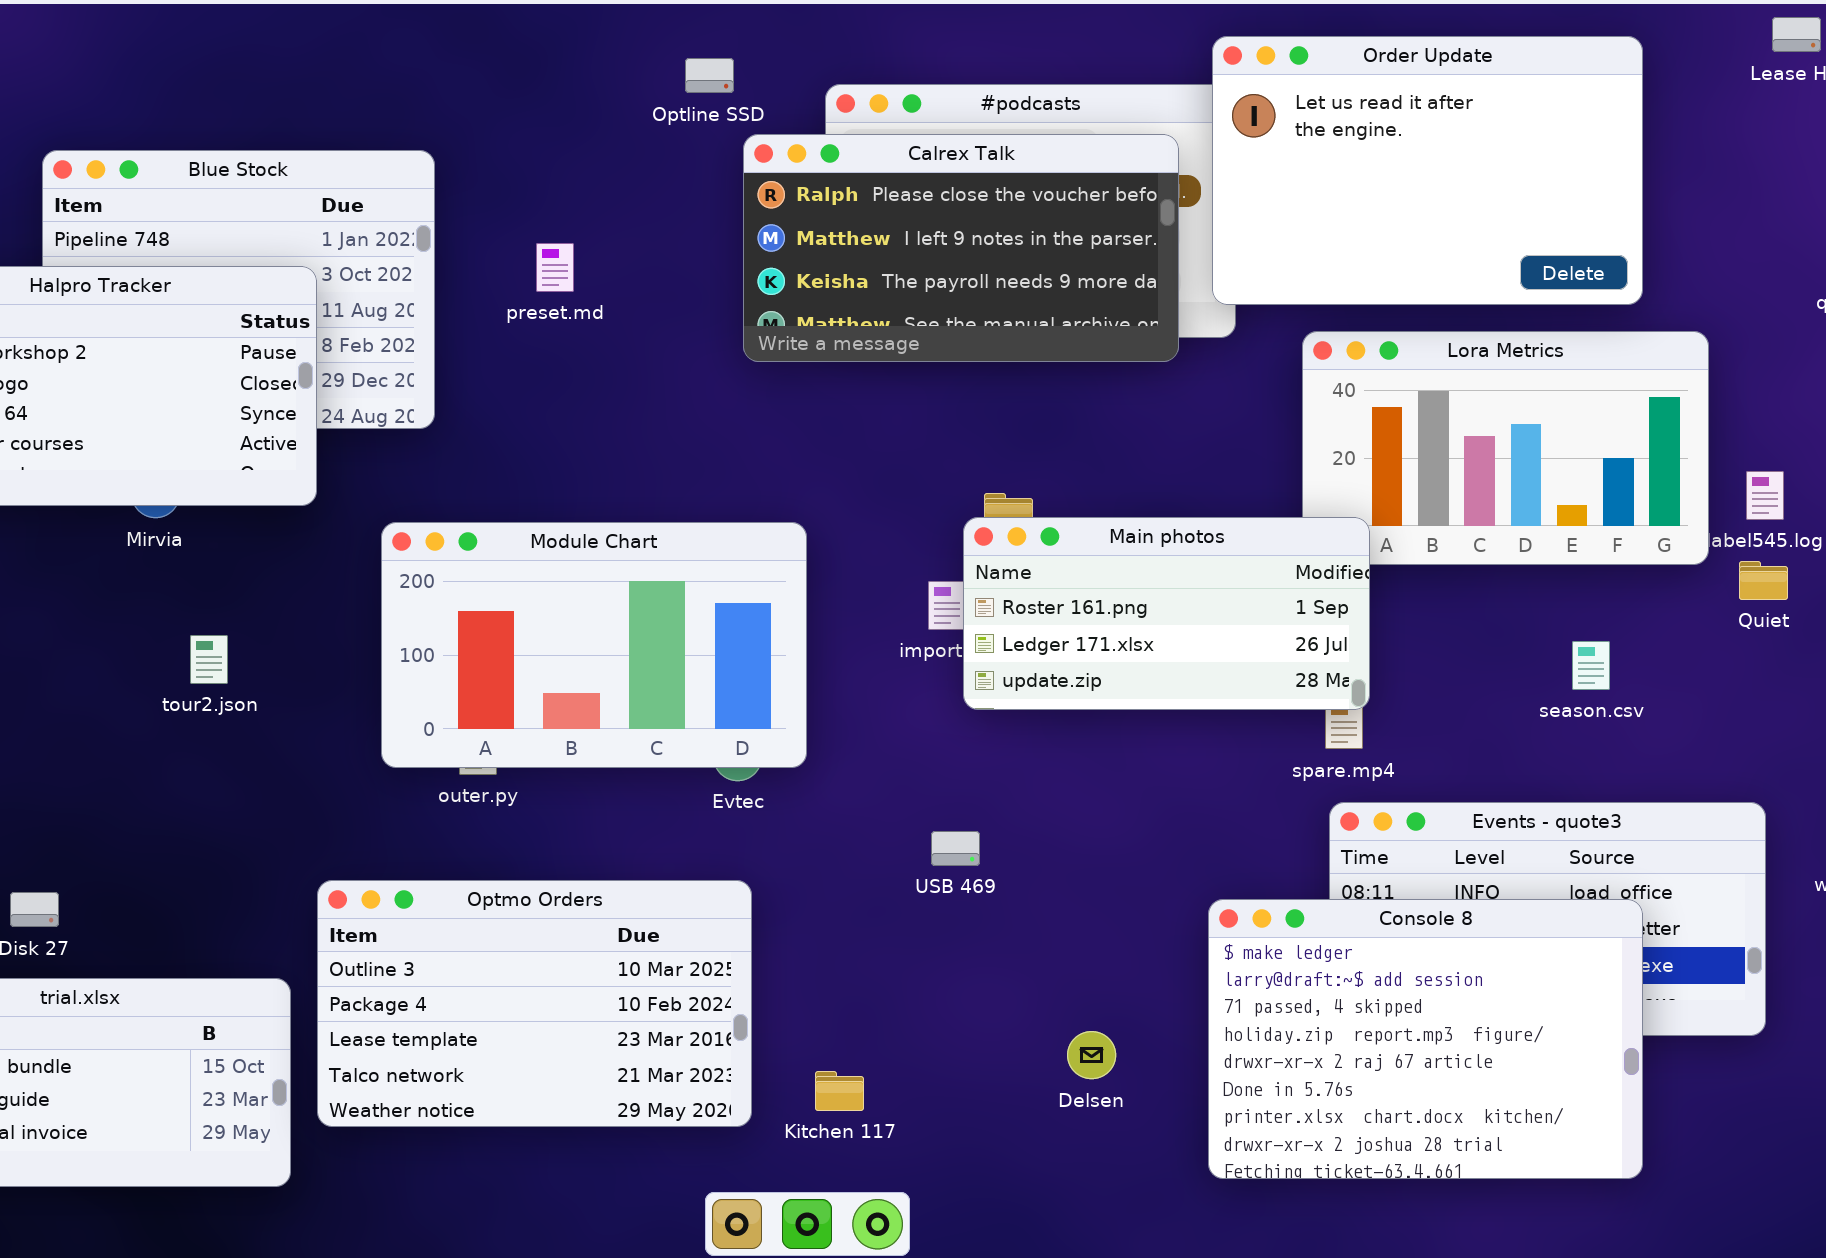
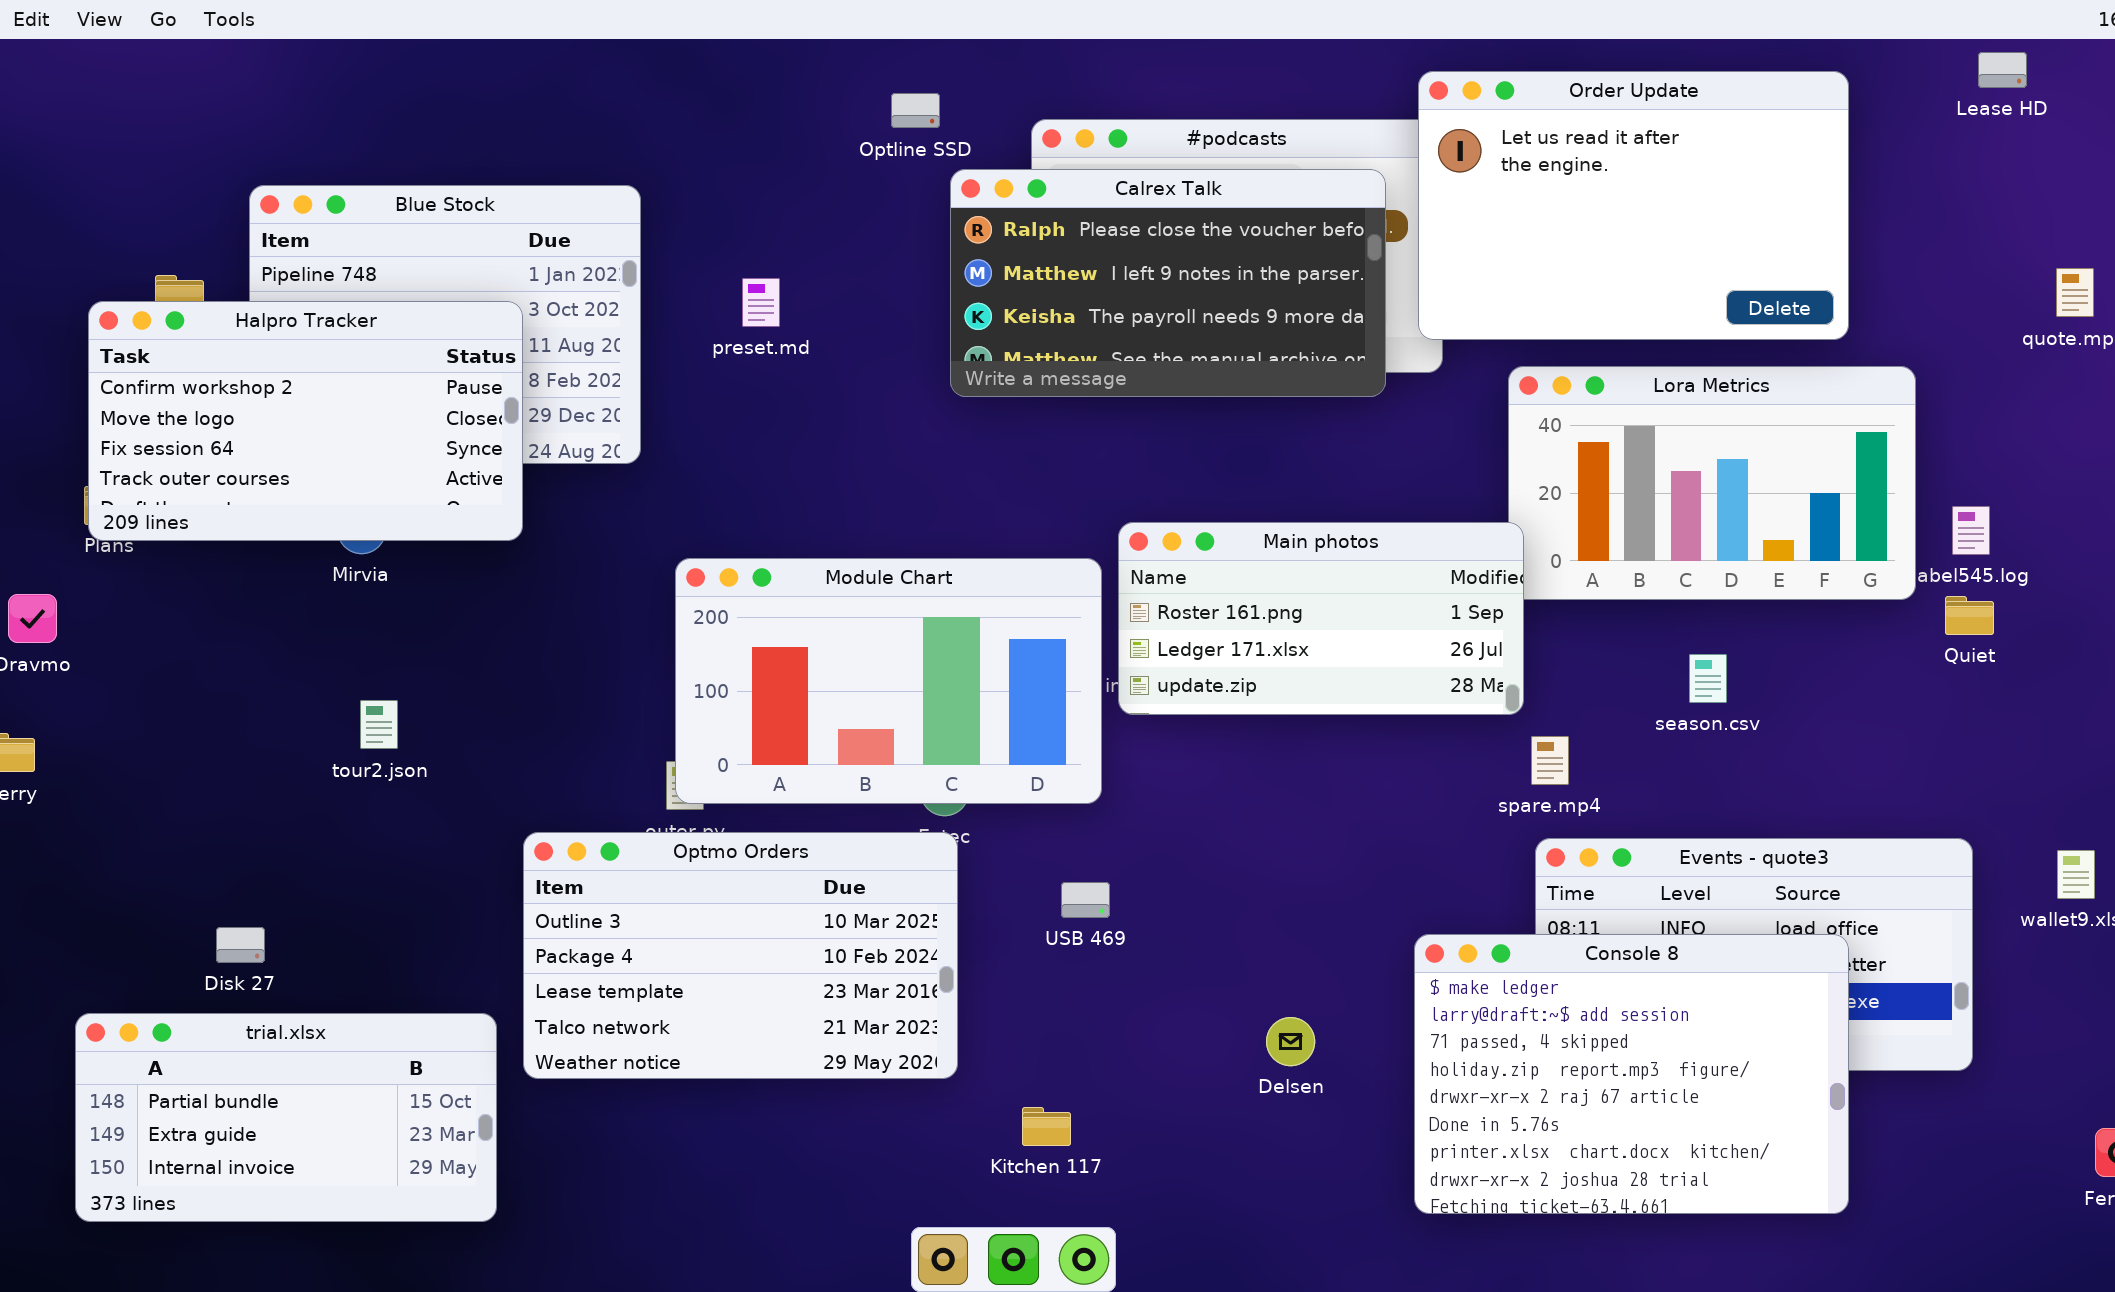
Main photos: [963,517,1370,710] -> [1118,522,1524,715], moved
Module Chart: [381,522,807,768] -> [675,558,1102,804], moved
tour2.json: [190,635,228,684] -> [360,700,398,749], moved
season.csv: [1572,641,1610,690] -> [1689,654,1727,703], moved
USB 469: [931,831,980,866] -> [1061,882,1110,918], moved
Optmo Orders: [317,880,752,1127] -> [523,832,958,1079], moved
Delsen: [1067,1031,1116,1079] -> [1266,1017,1315,1066], moved

